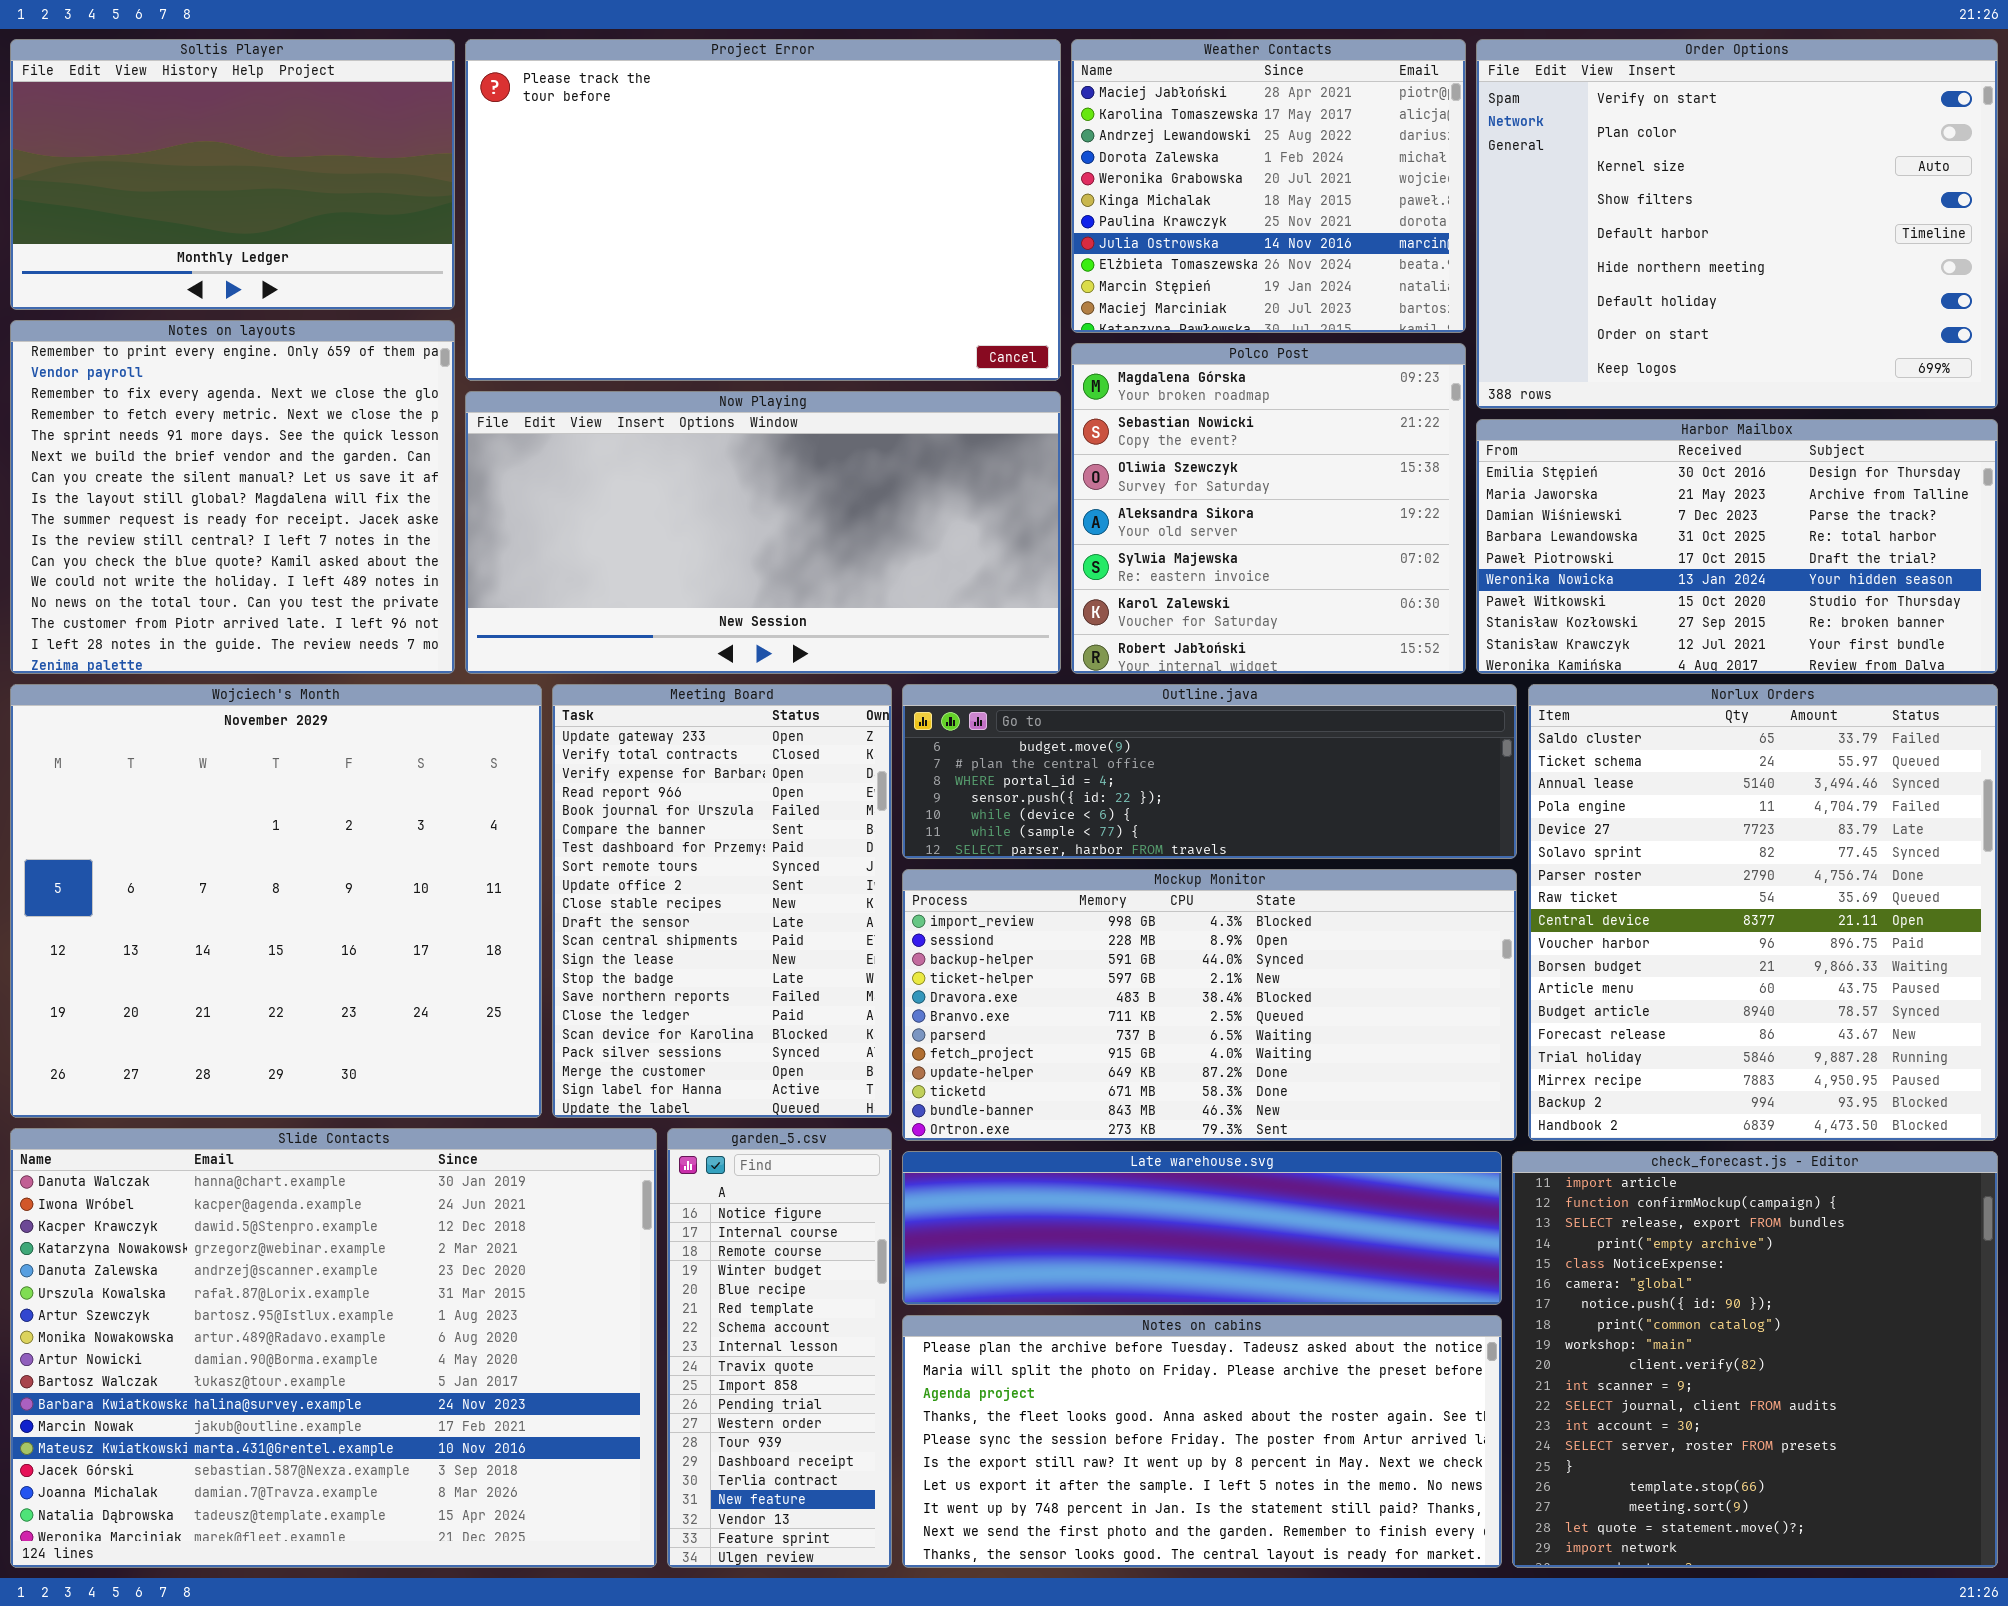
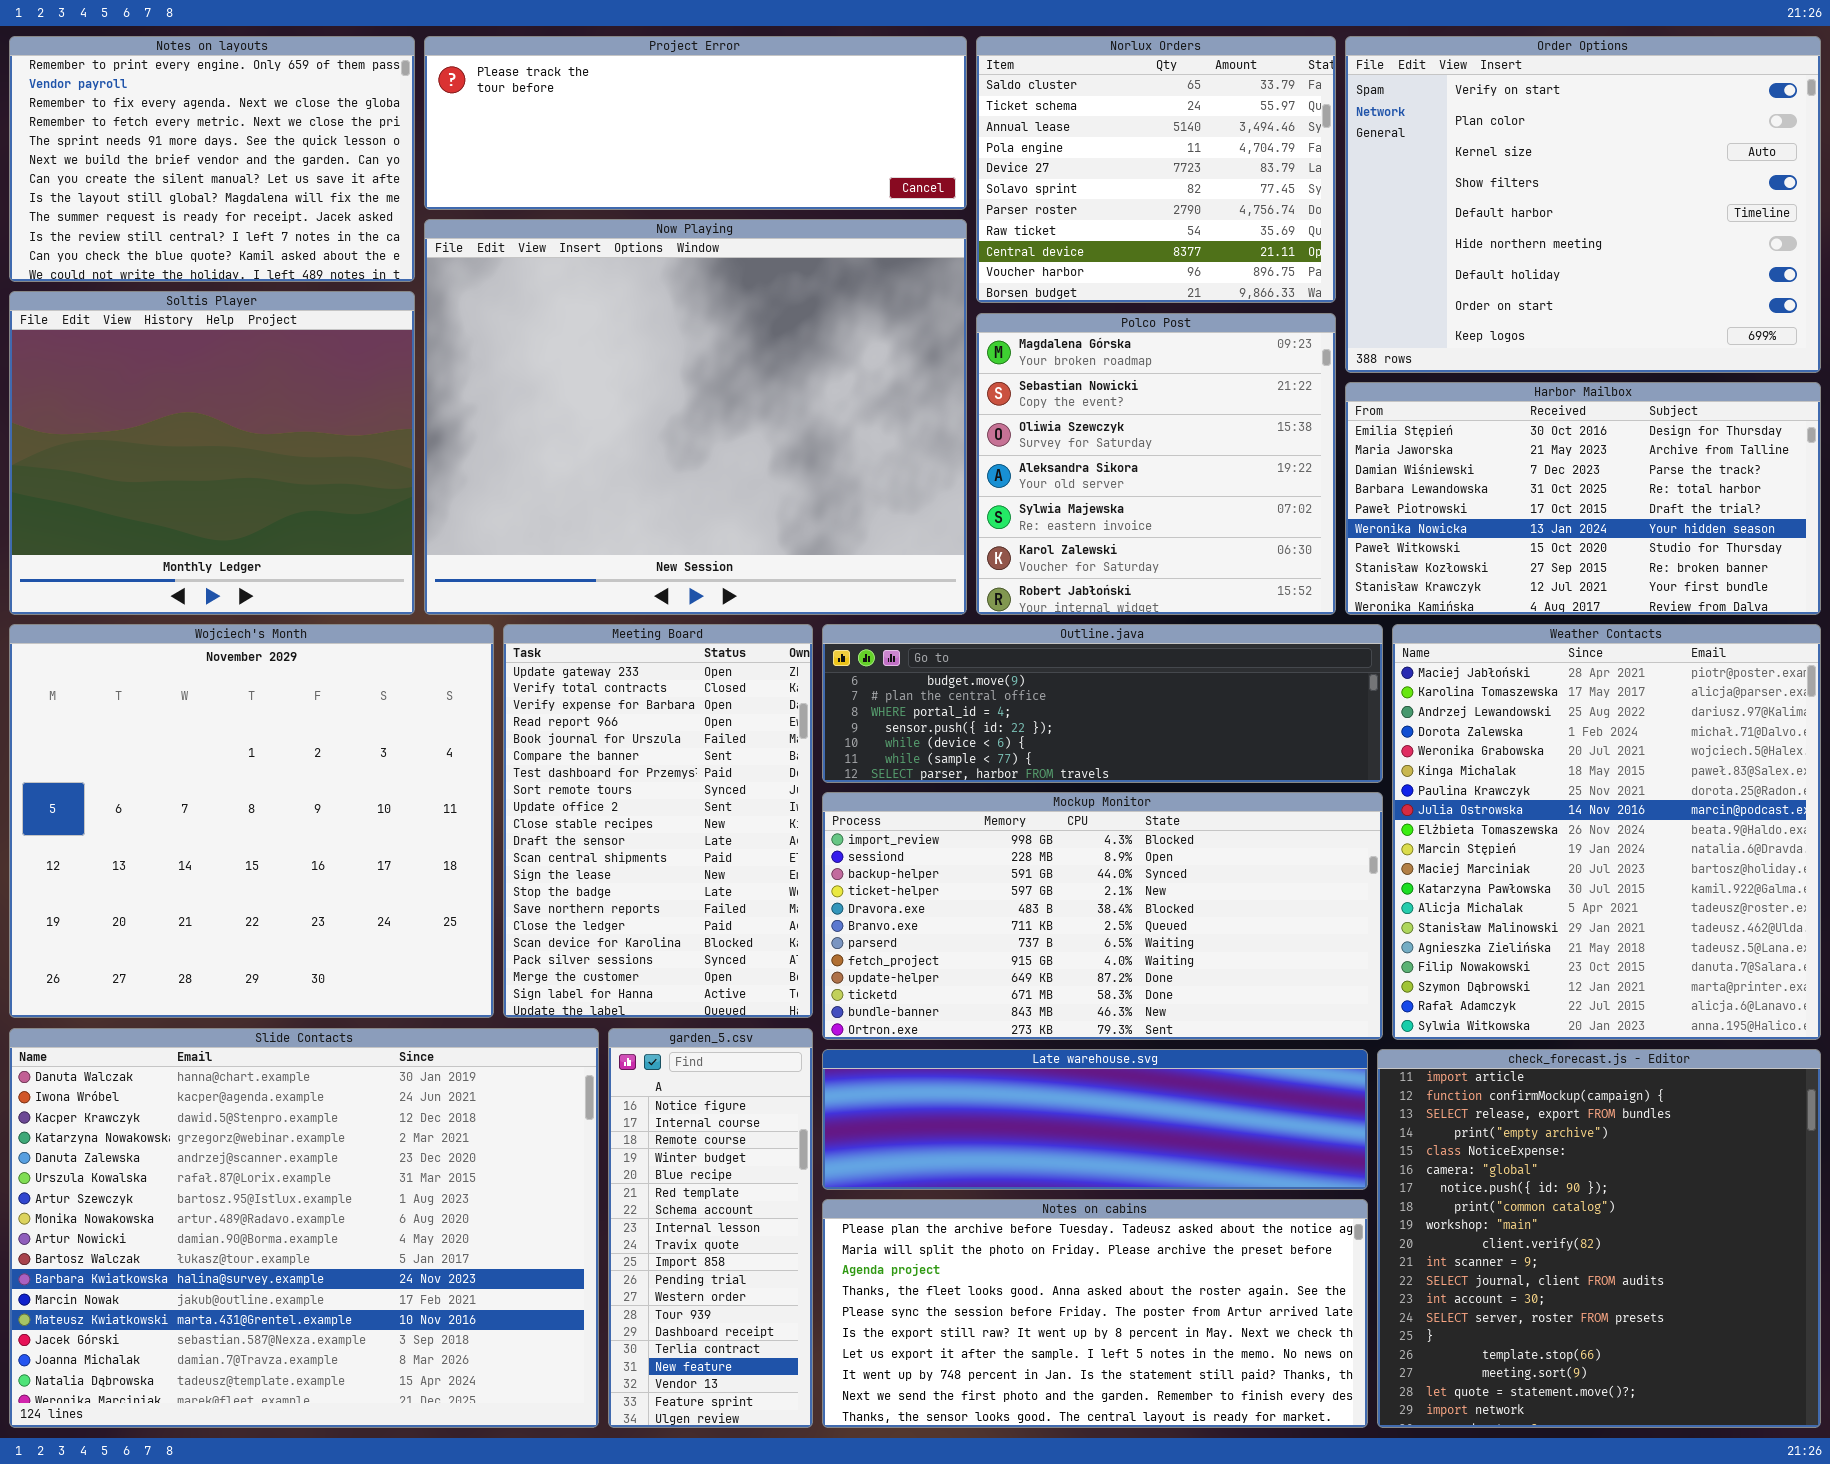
Soltis Player: [10,39,455,310] -> [9,291,415,615], moved, resized
Project Error: [465,39,1061,381] -> [424,36,967,210], resized
Weather Contacts: [1071,39,1466,333] -> [1392,624,1821,1040], moved, resized
Notes on layouts: [10,320,455,674] -> [9,36,415,282], moved, resized
Now Playing: [465,391,1061,674] -> [424,219,967,615], resized
Norlux Orders: [1528,684,1998,1141] -> [976,36,1336,303], moved, resized

